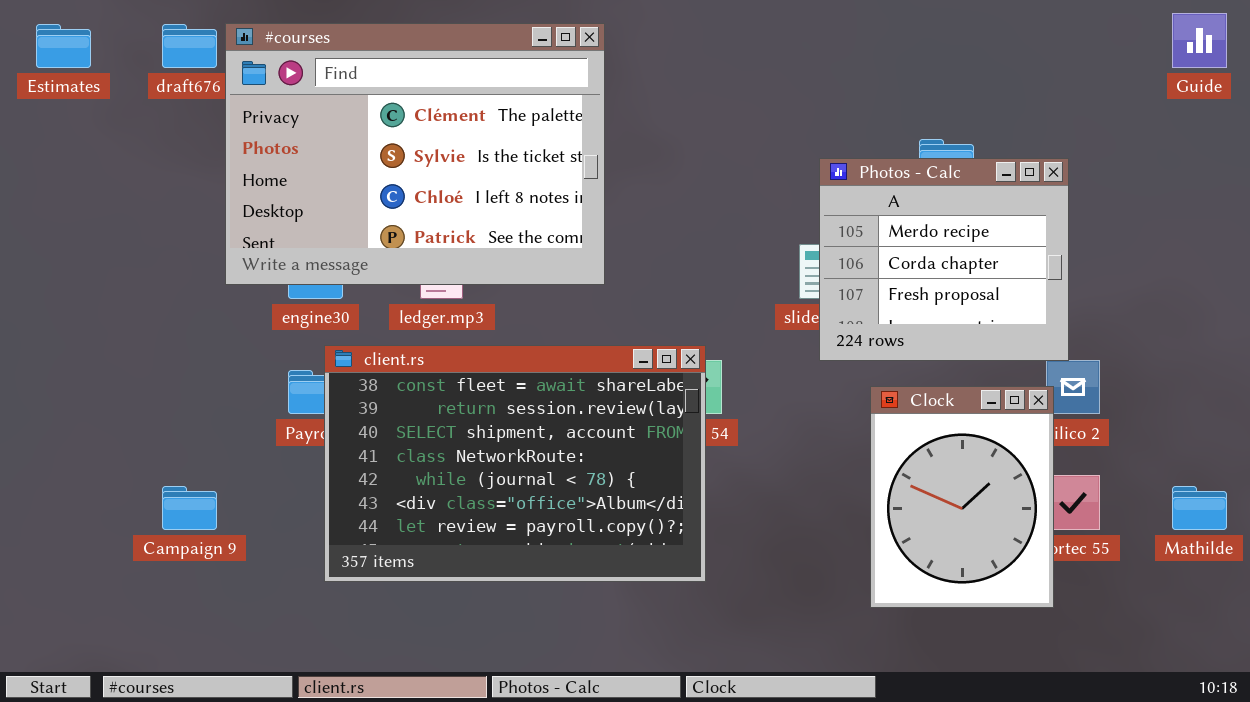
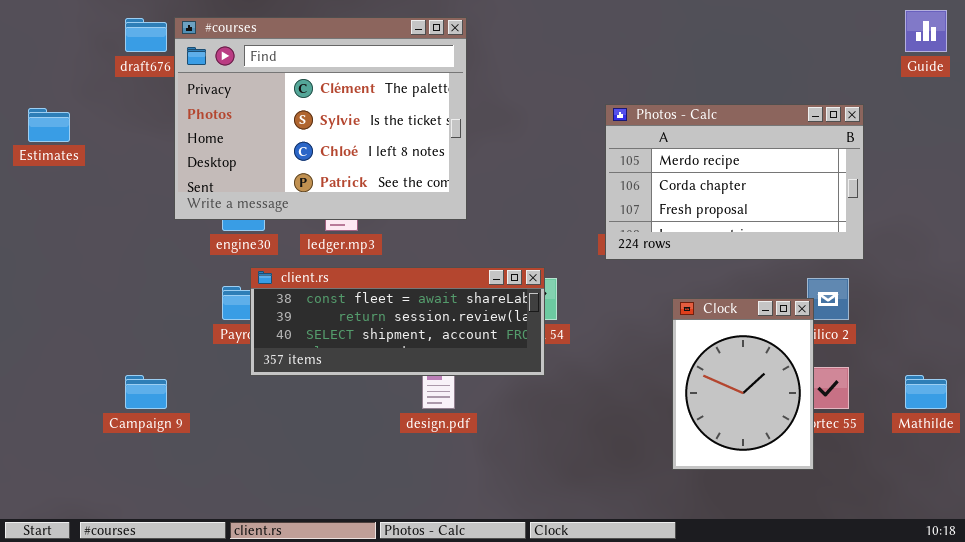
Estimates: [36,24,91,68] -> [28,108,70,142], moved
Photos - Calc: [819,158,1069,361] -> [605,104,864,260], moved, resized
client.rs: [324,345,706,582] -> [250,267,545,376], resized

